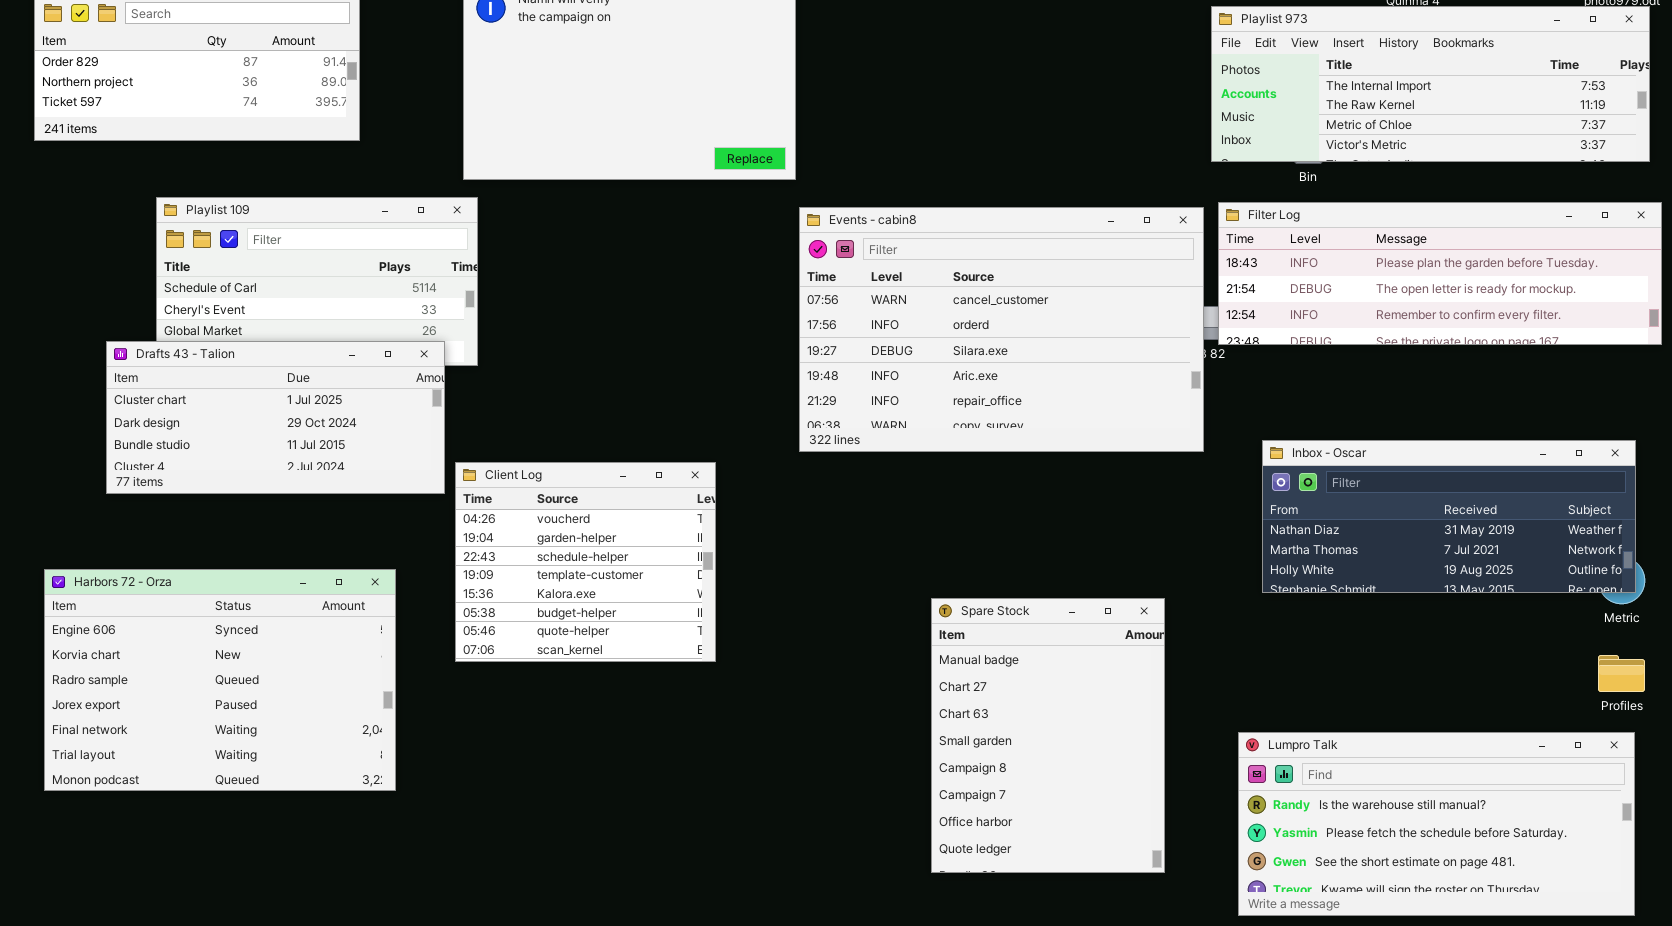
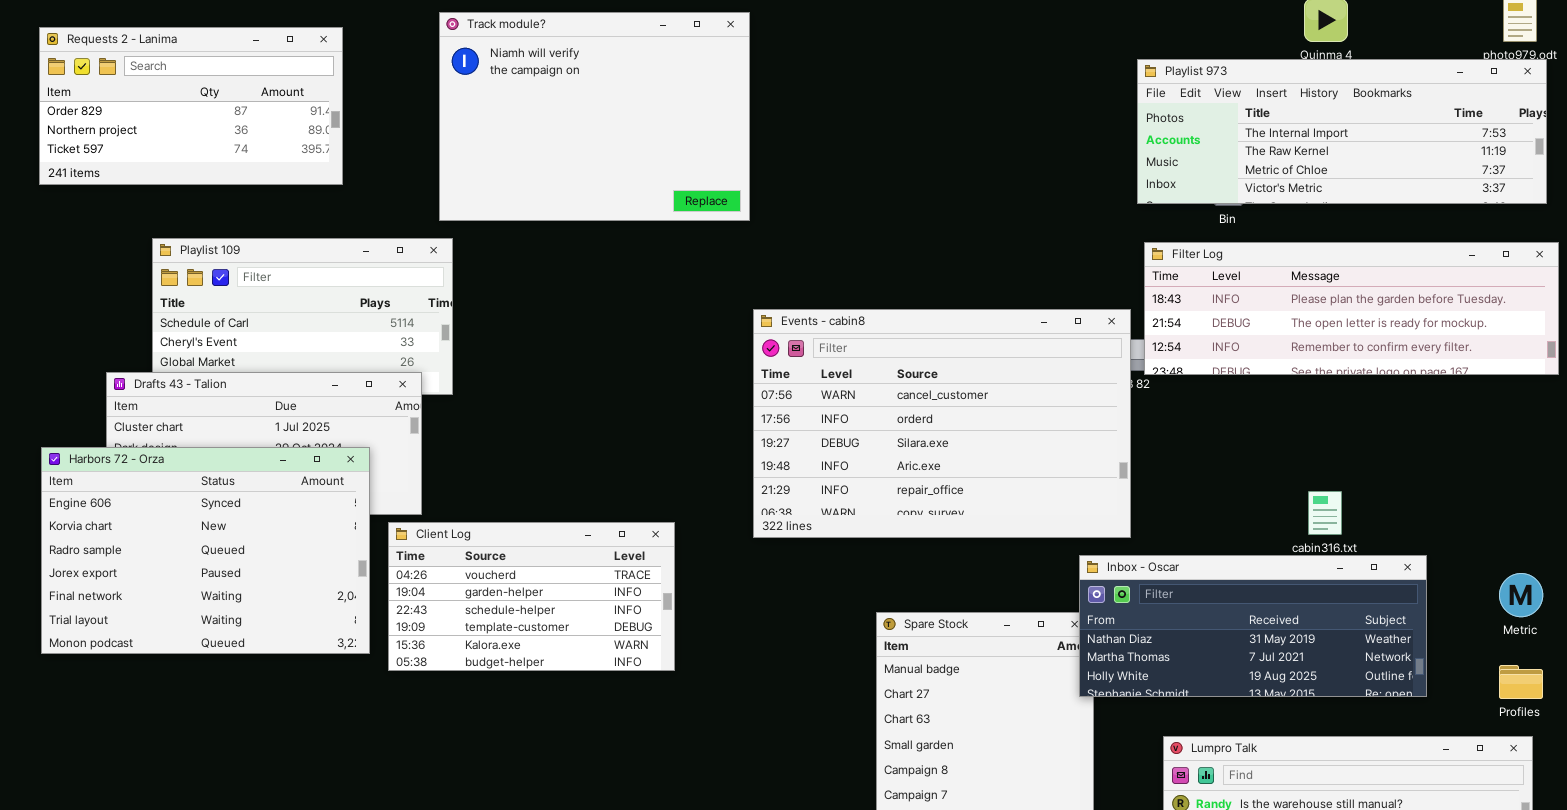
Events - cabin8: [799,207,1204,452] -> [753,309,1131,538], moved
Inbox - Oscar: [1262,440,1636,593] -> [1079,555,1427,697], moved
Client Log: [455,462,716,662] -> [388,522,675,671], resized
Harbors 72 - Orza: [44,569,396,791] -> [41,447,370,654], moved

